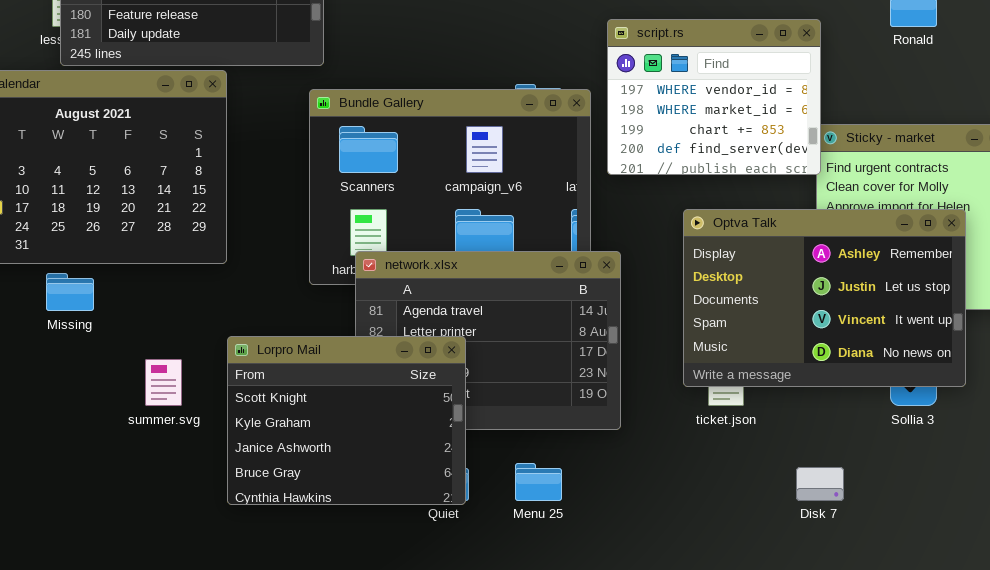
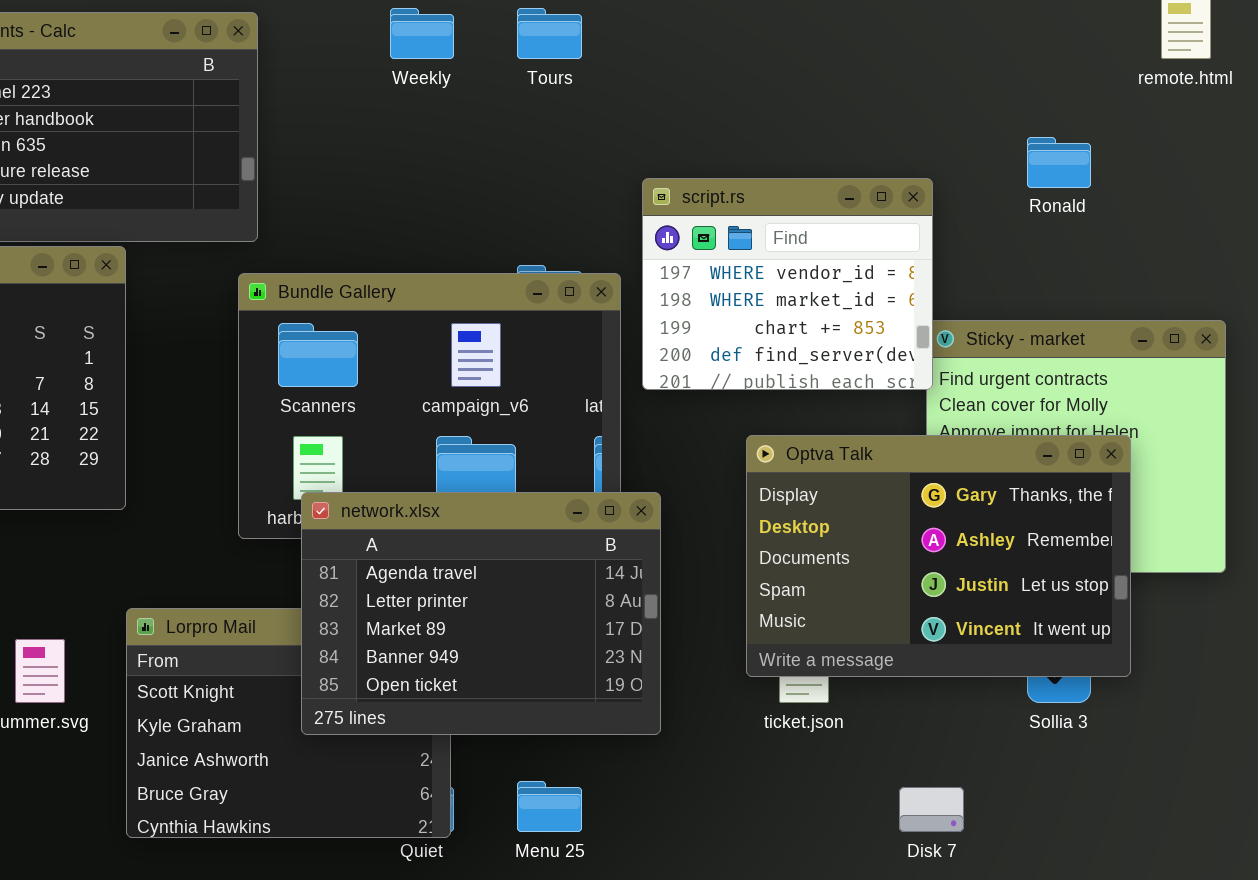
Optva Talk: [683,209,966,387] -> [746,435,1131,677], scrolled up 1 row
network.xlsx: [355,251,621,430] -> [301,492,661,735], raised

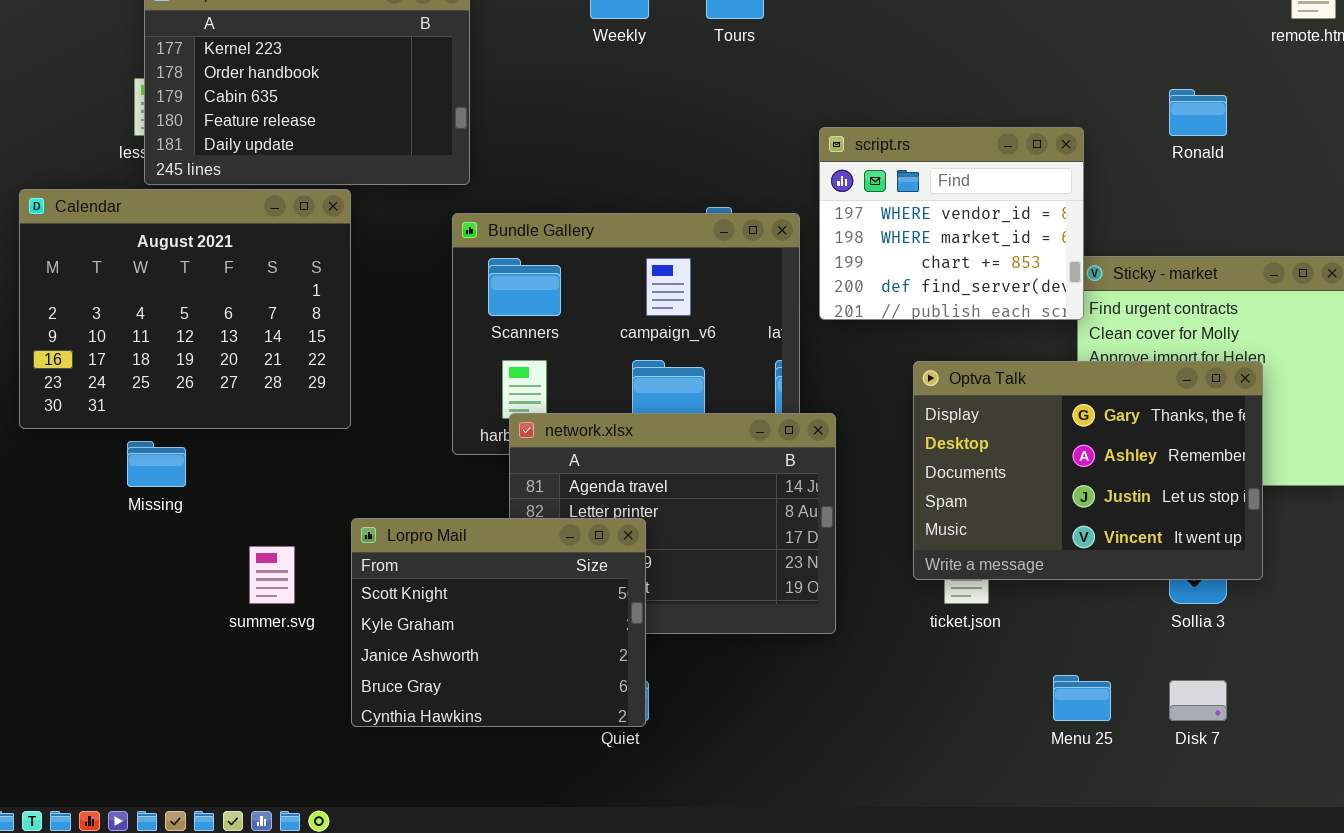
Lorpro Mail: [126,608,451,838] -> [351,518,646,727], raised
Menu 25: [517,781,582,832] -> [1053,675,1111,721], moved
Disk 7: [899,787,964,832] -> [1169,680,1227,721], moved

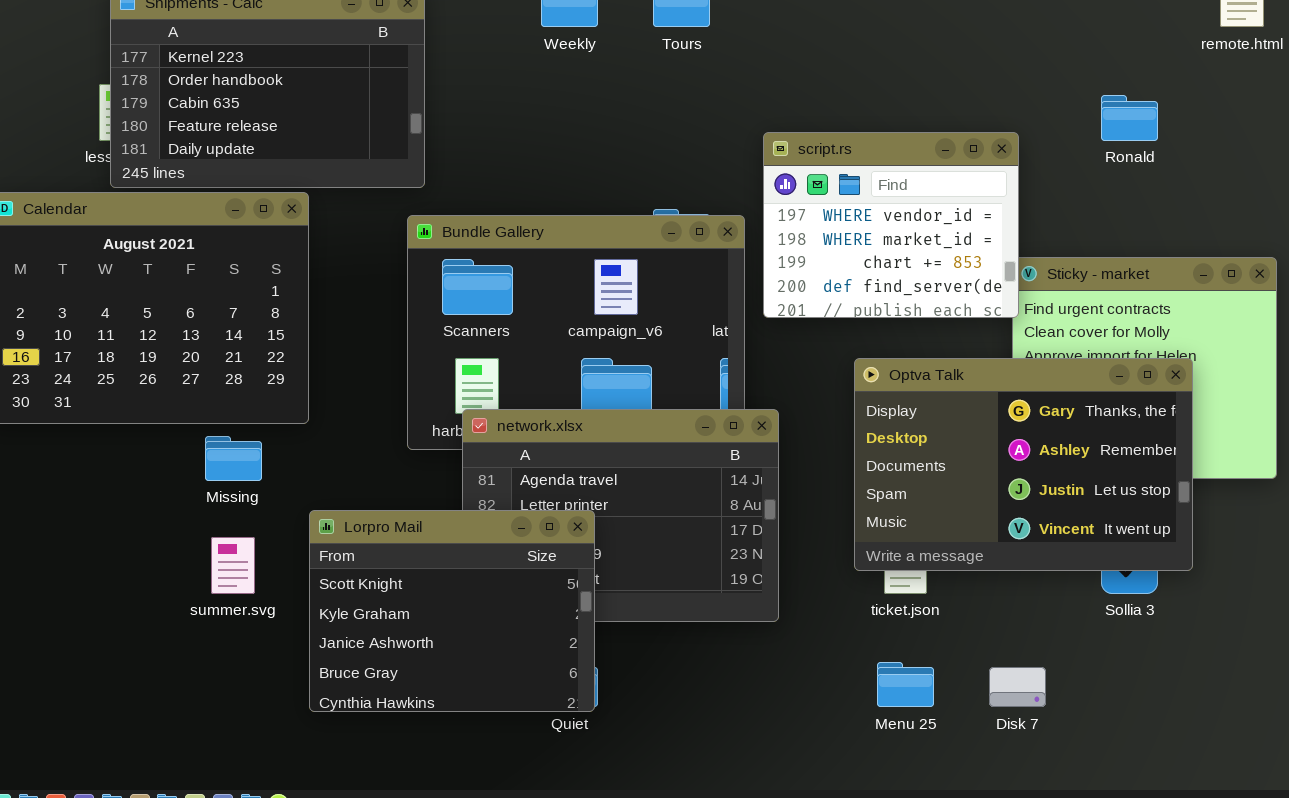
Missing: [127,441,186,487] -> [205,436,262,481], moved
Menu 25: [1053,675,1111,721] -> [877,662,934,707], moved
Disk 7: [1169,680,1227,721] -> [989,667,1046,707], moved

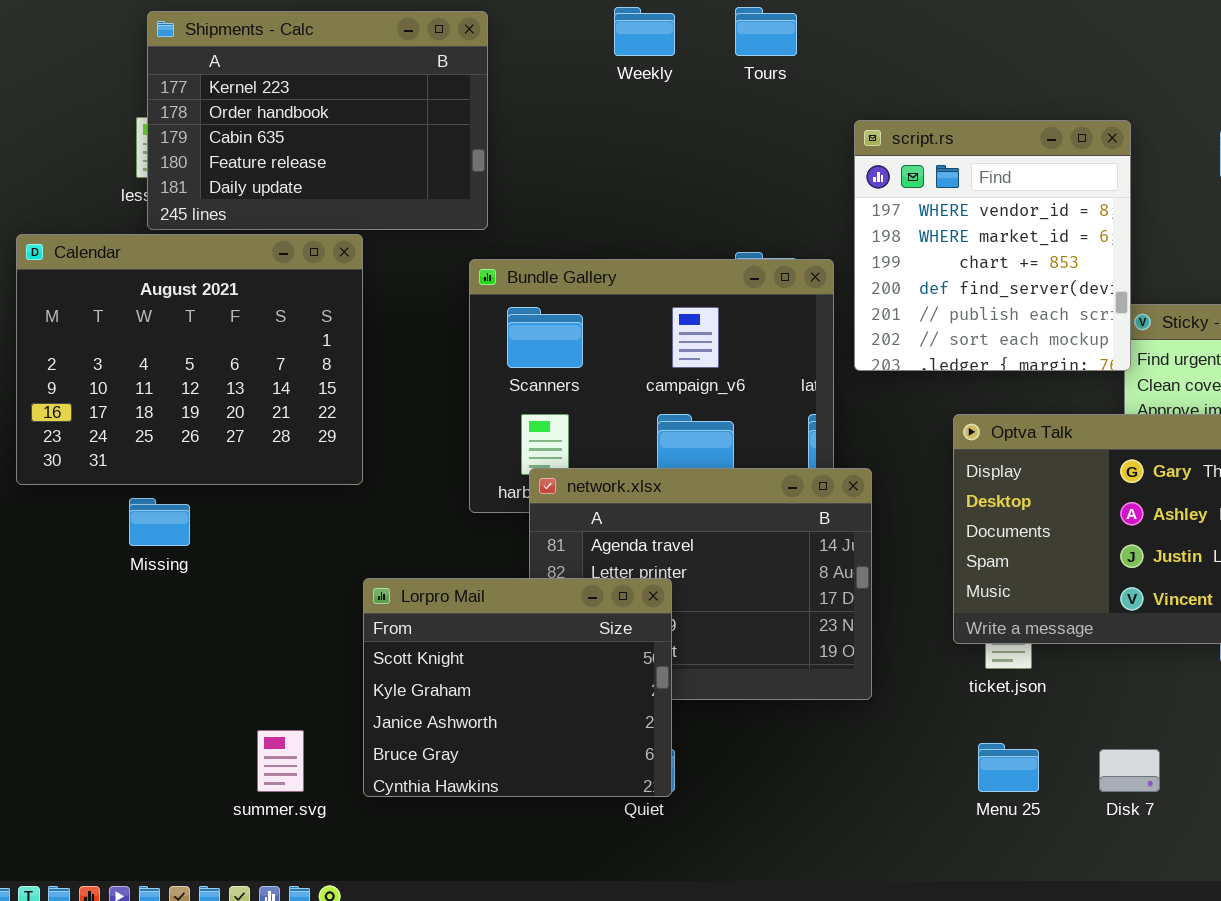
script.rs: [763,132,1019,318] -> [854,120,1131,371], resized
Missing: [205,436,262,481] -> [129,498,190,546], moved
summer.svg: [211,537,255,594] -> [257,730,304,792], moved

